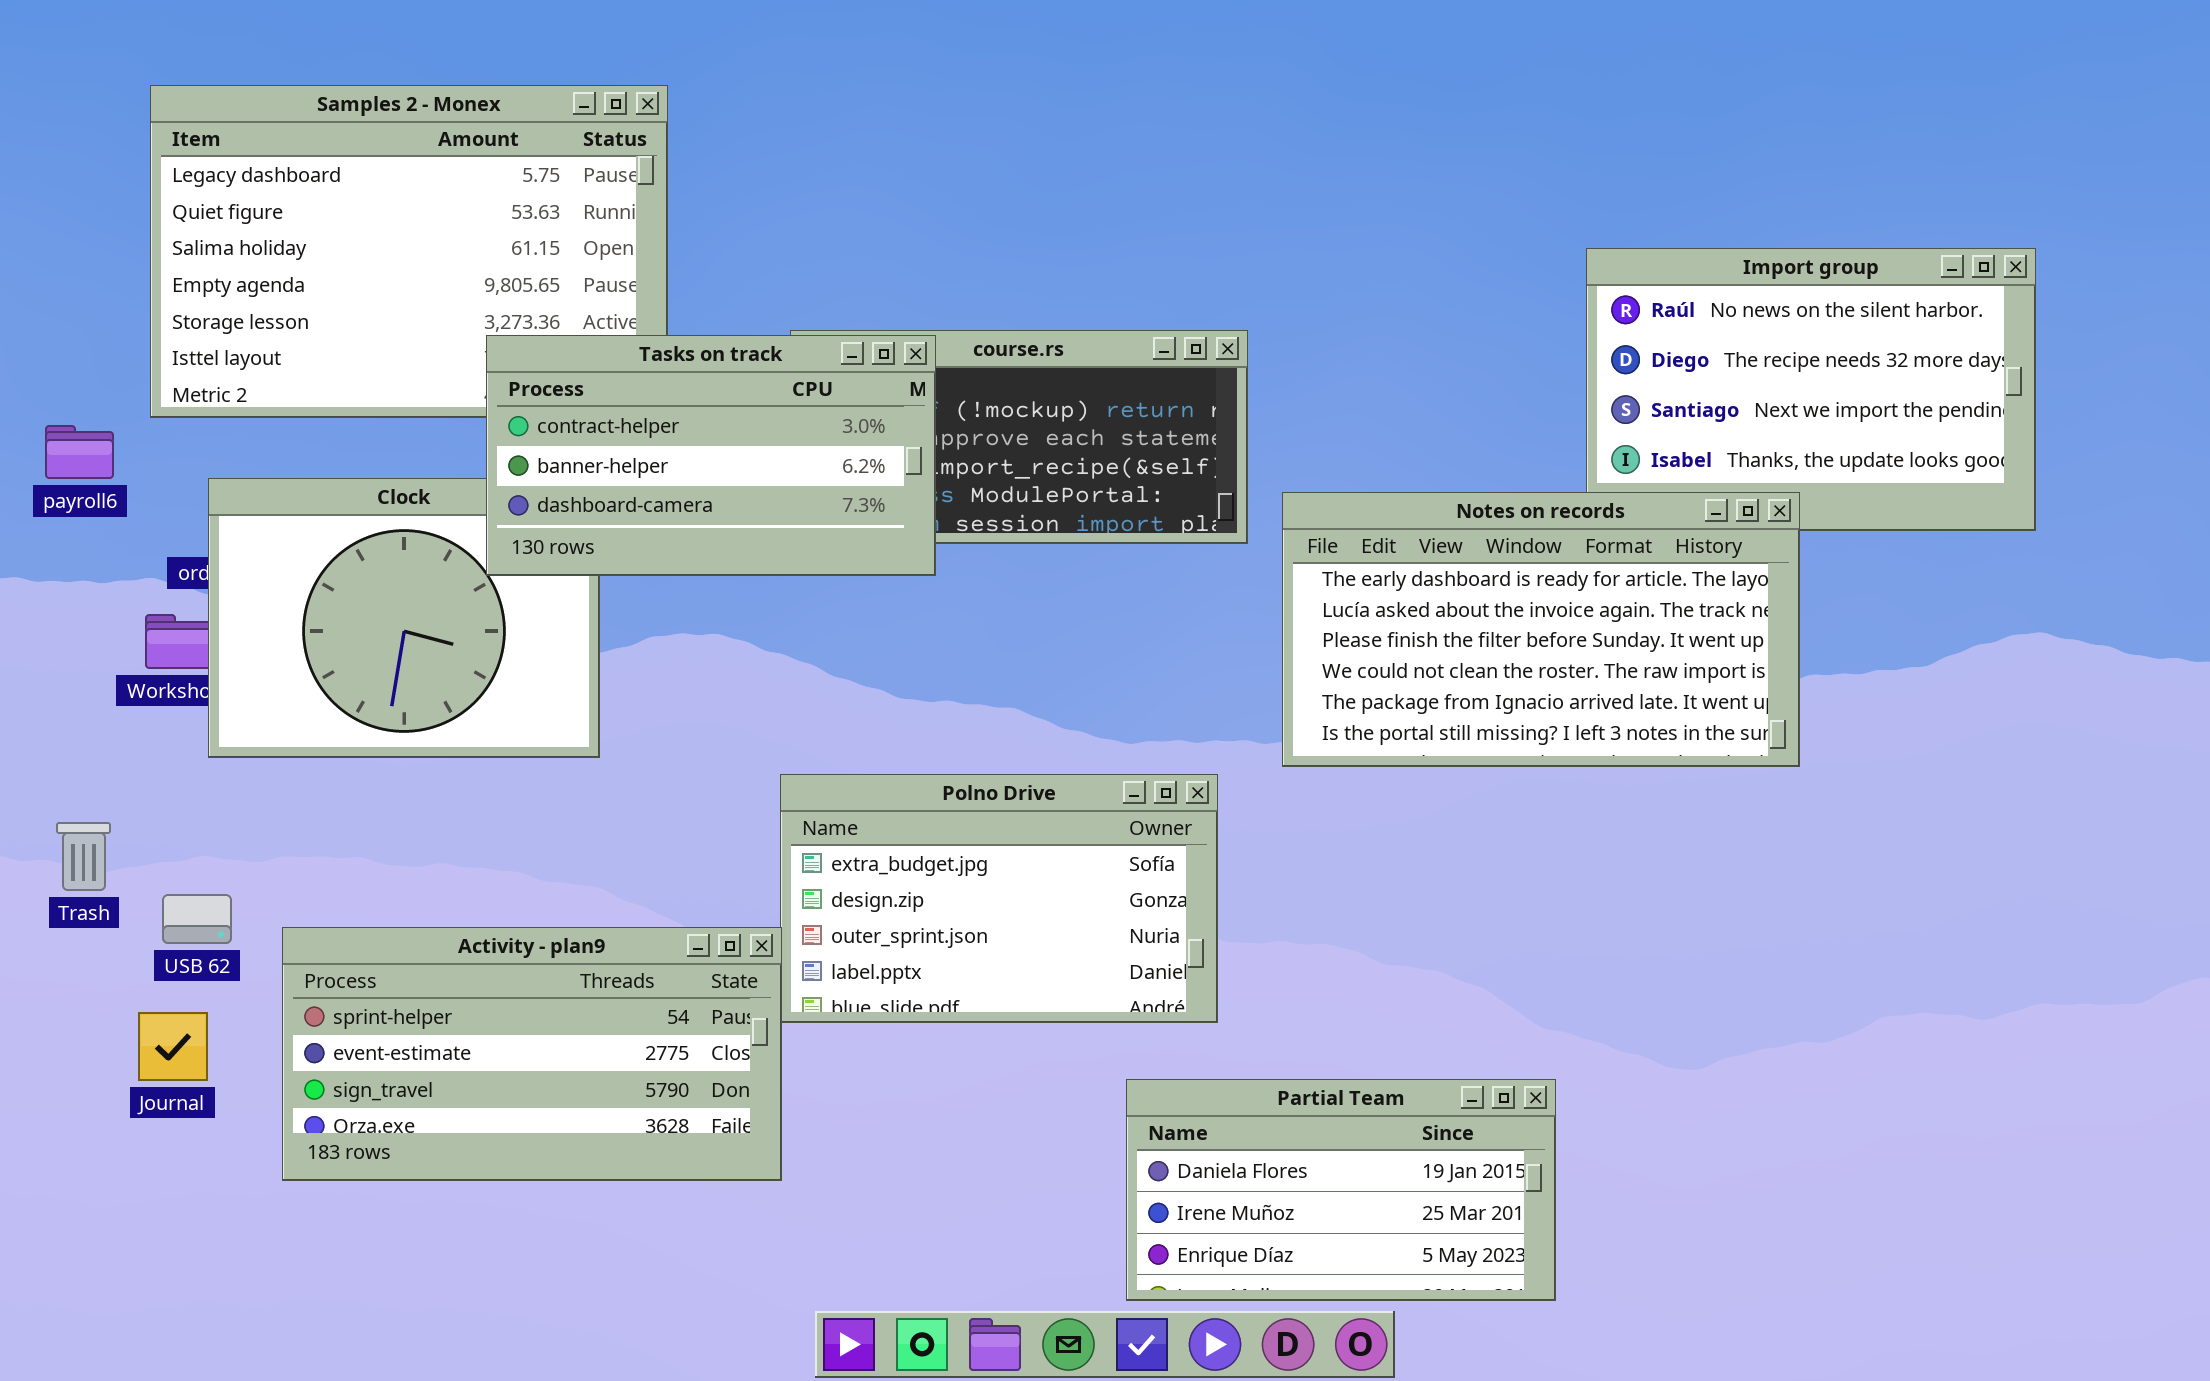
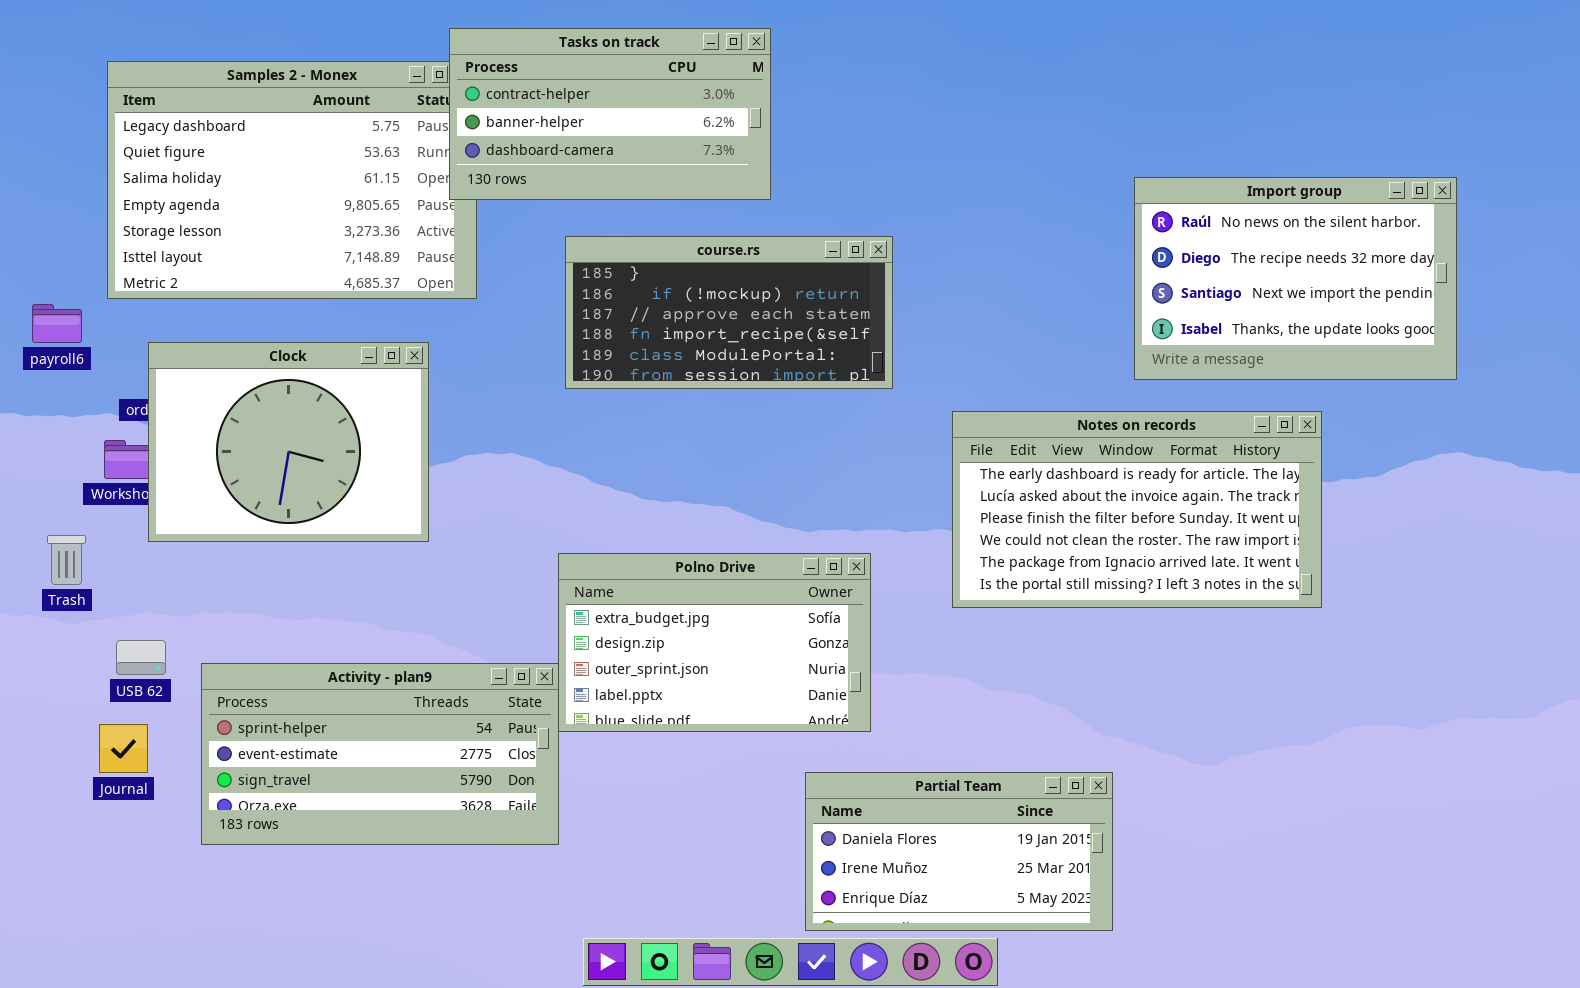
Tasks on track: [486,335,936,576] -> [449,28,771,200], moved
Notes on records: [1282,492,1800,767] -> [952,411,1322,608], moved
Trash: [56,822,111,891] -> [47,535,86,585], moved

